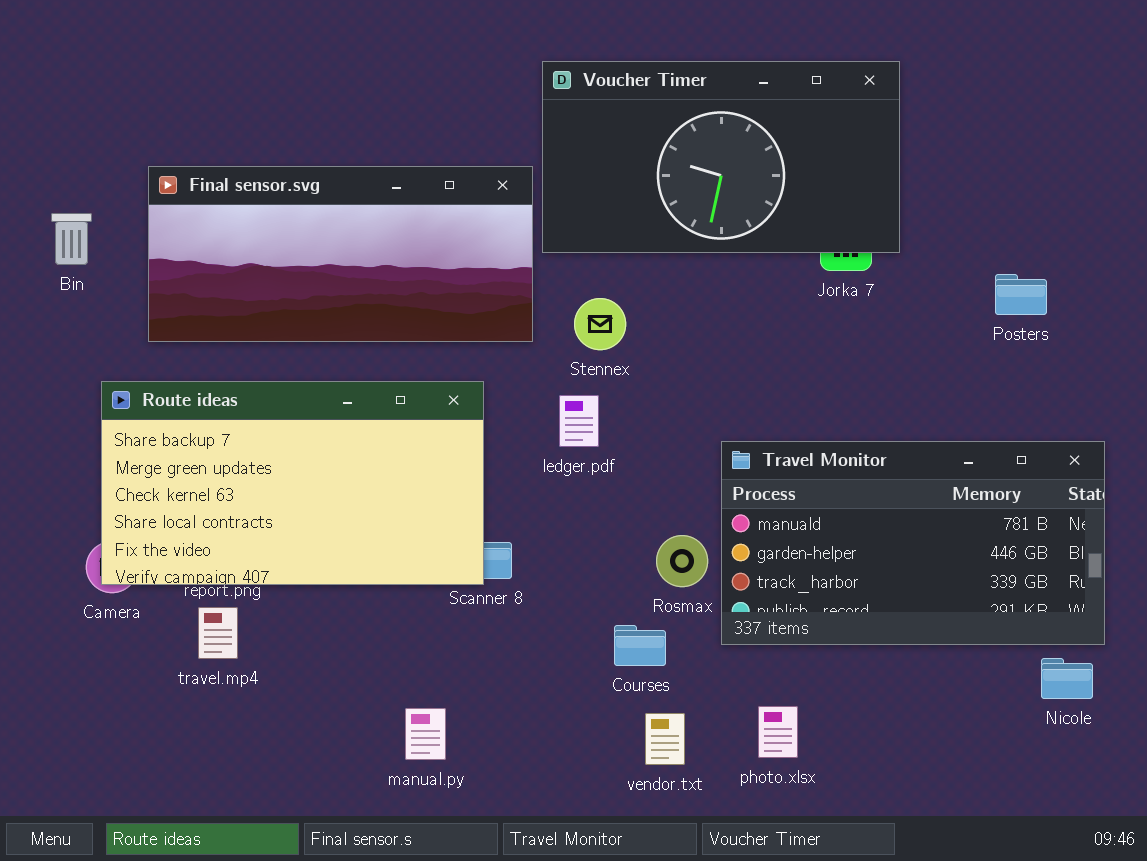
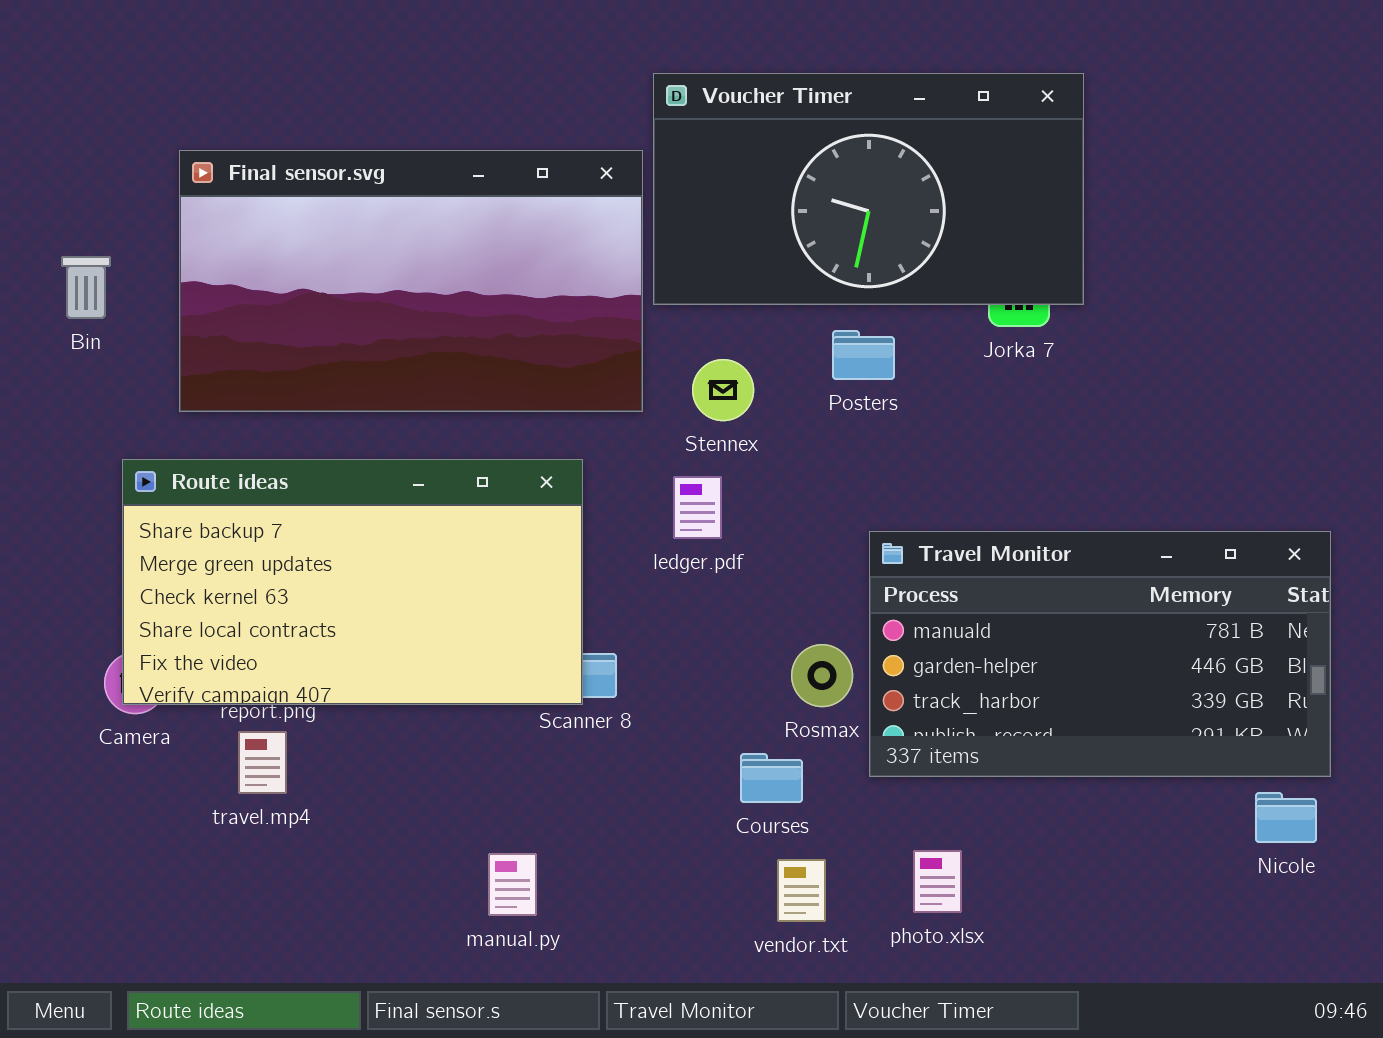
Final sensor.svg: [148,166,533,342] -> [179,150,643,412], resized
Posters: [995,274,1047,315] -> [832,330,895,380], moved

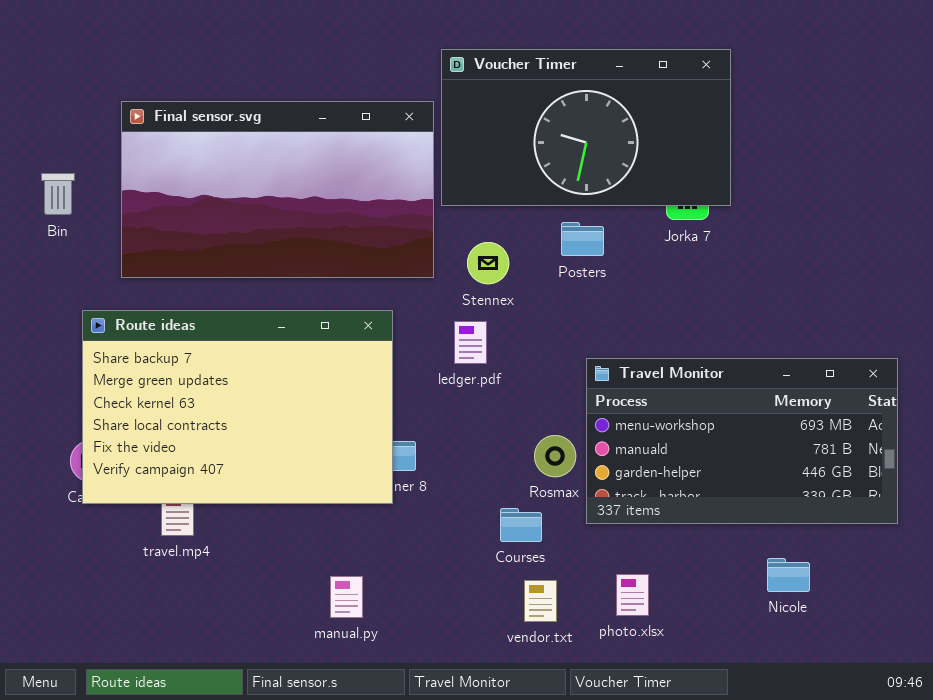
Route ideas: [122,459,583,705] -> [82,310,393,504], resized
Travel Monitor: [869,531,1331,777] -> [586,358,898,524], scrolled up 1 row
Nicole: [1255,792,1317,843] -> [767,558,810,592], moved

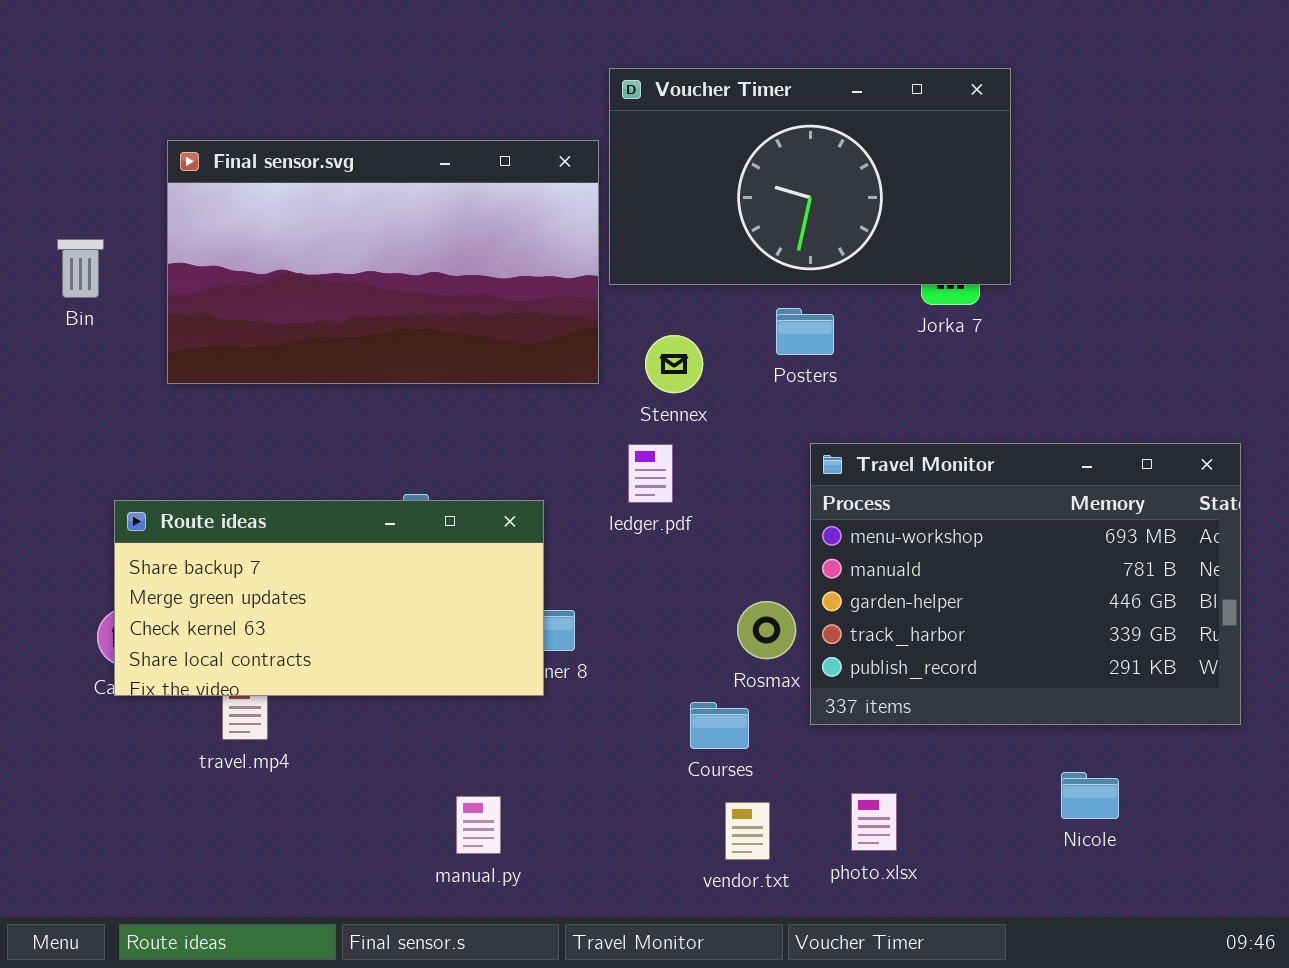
Route ideas: [82,310,393,504] -> [114,500,544,696], resized
Travel Monitor: [586,358,898,524] -> [810,443,1241,725], resized

